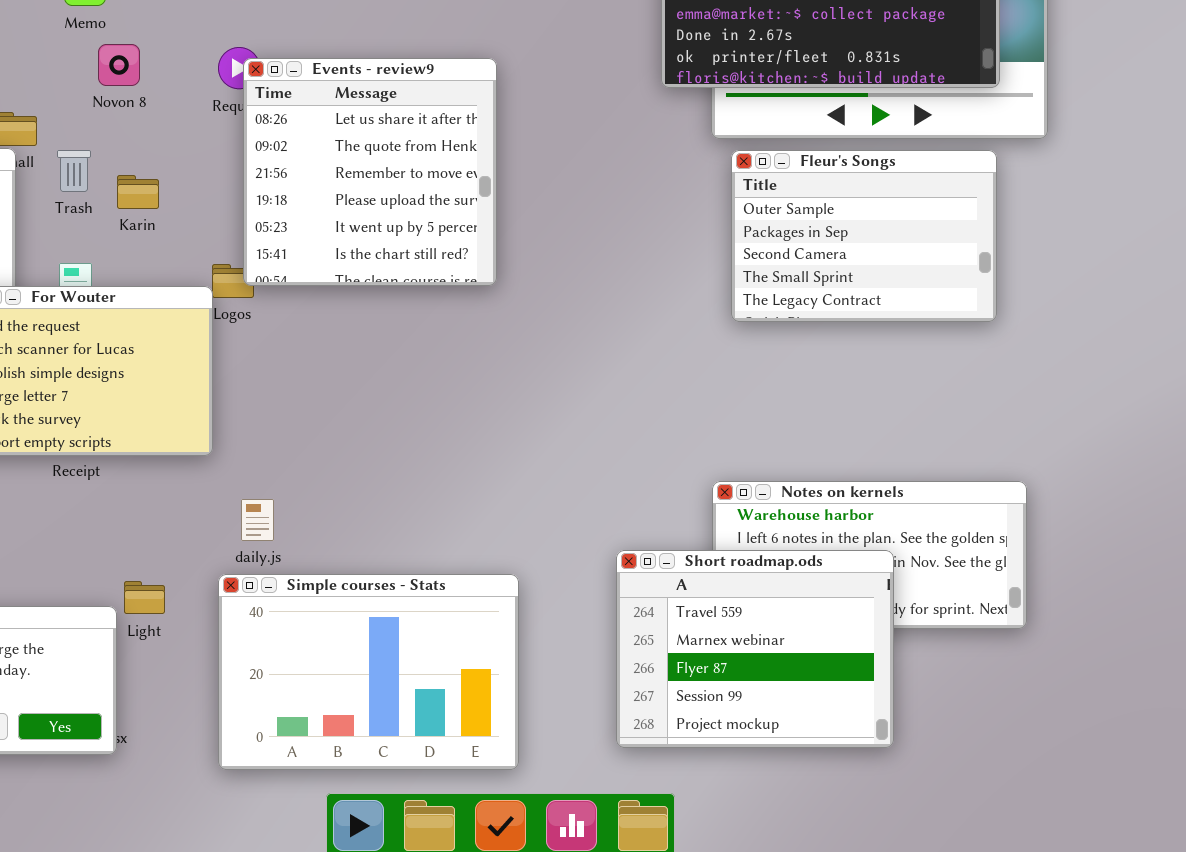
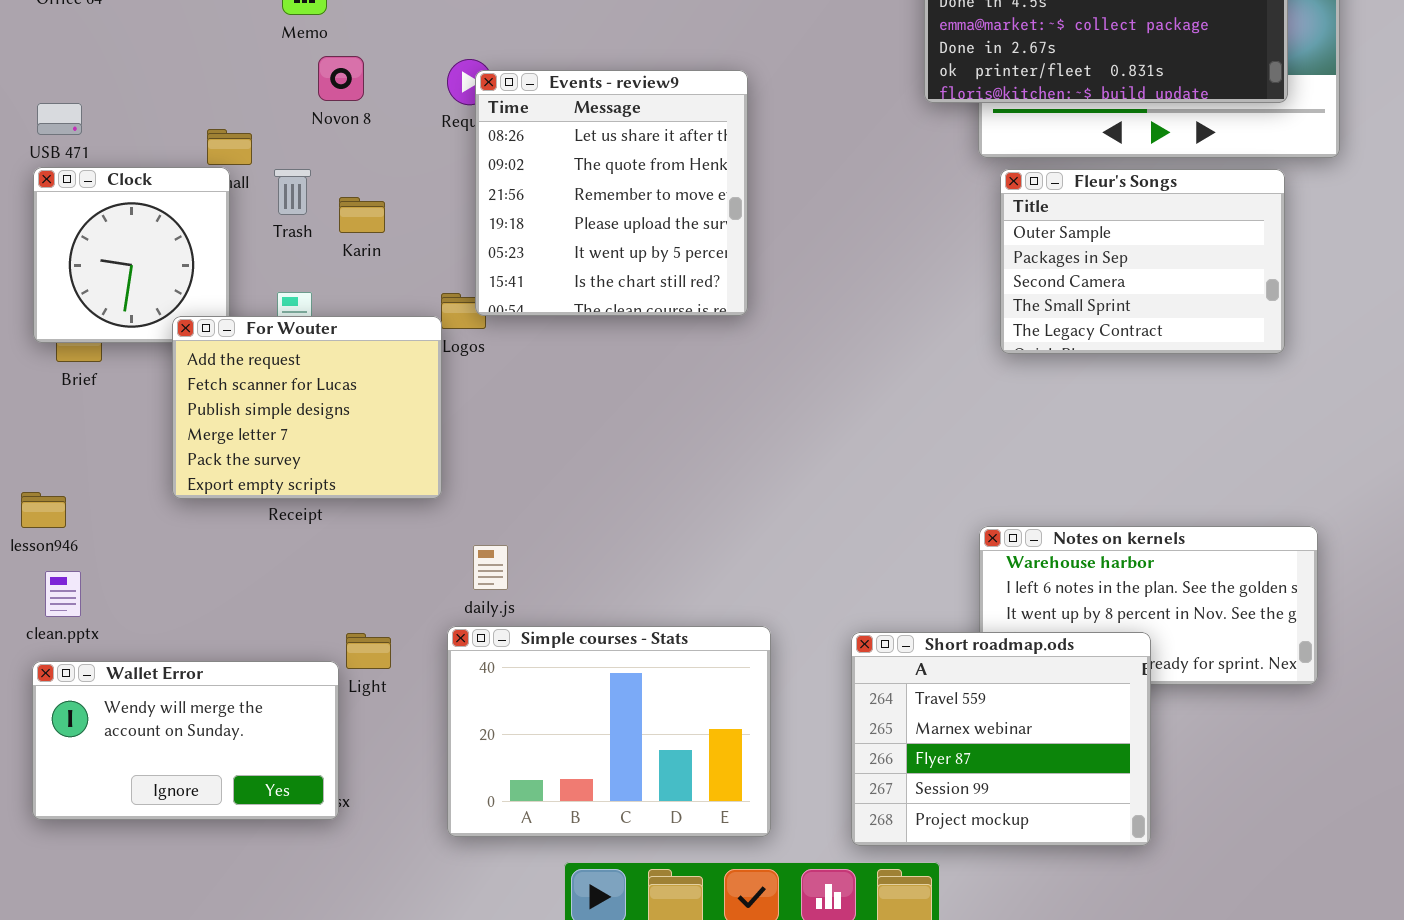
Short roadmap.ods: [616,550,894,748] -> [851,632,1151,846], moved

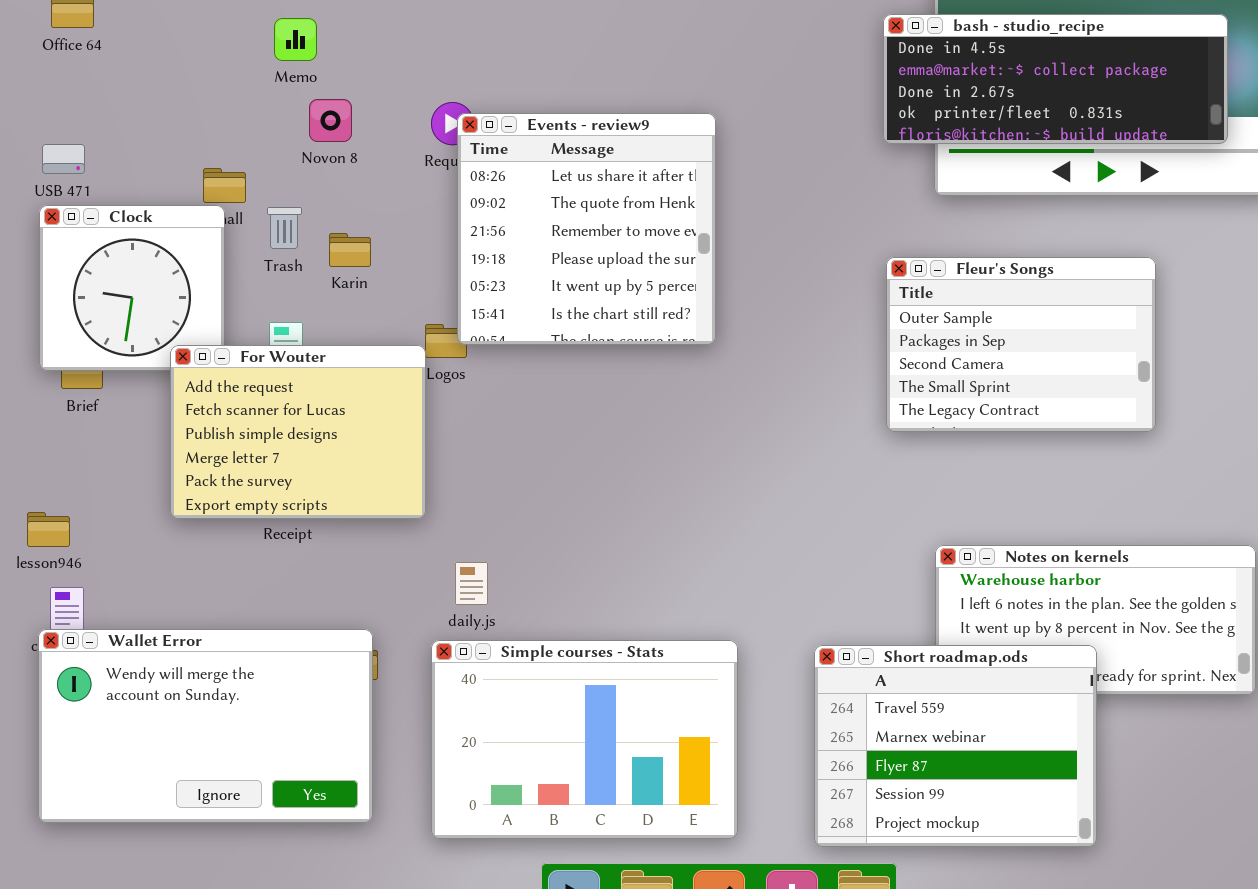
Fleur's Songs: [1000,169,1285,354] -> [886,257,1156,432], moved
Wallet Error: [32,661,339,820] -> [38,629,373,823], resized

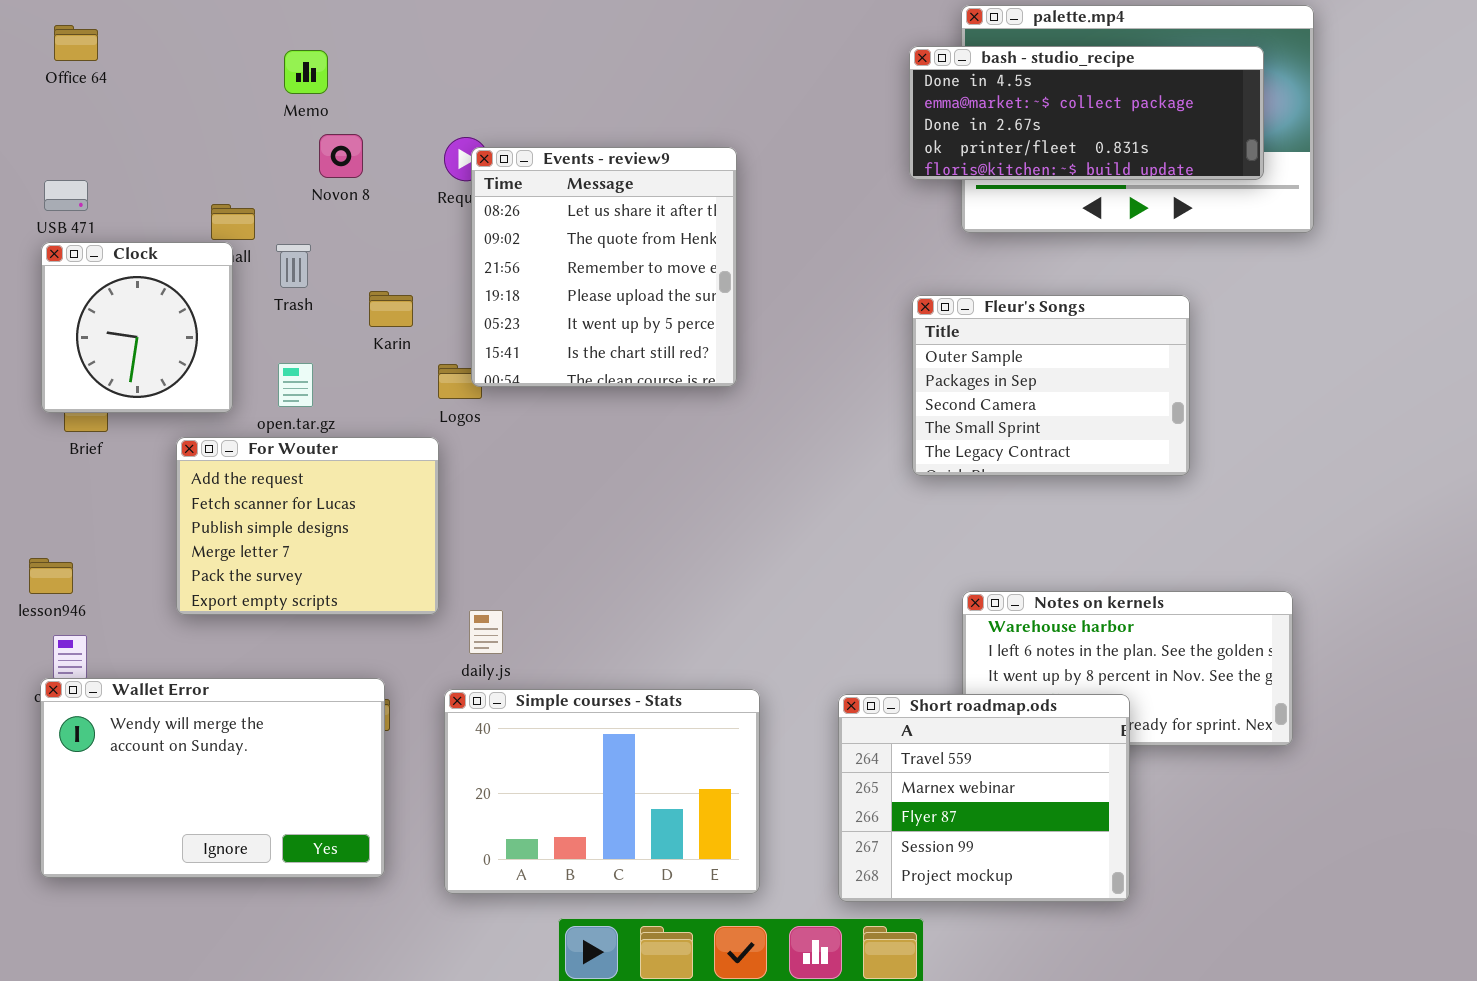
Karin: [329,233,371,267] -> [369,291,413,327], moved
For Wouter: [170,345,426,519] -> [176,437,439,615], moved

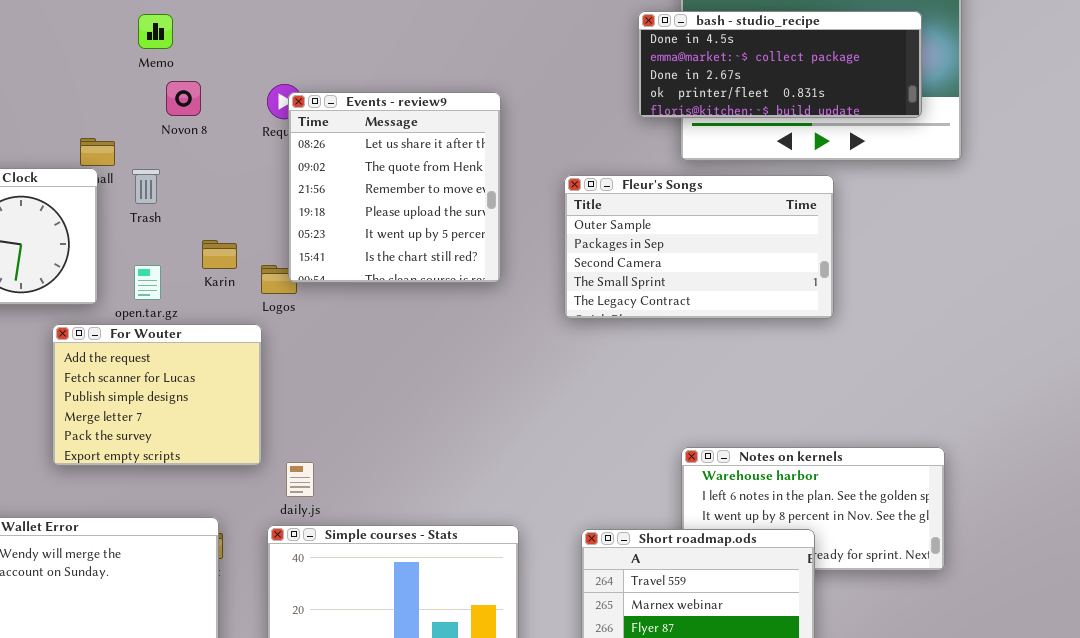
Karin: [369,291,413,327] -> [202,240,237,269], moved
Fleur's Songs: [912,295,1190,476] -> [564,175,834,319], moved, resized

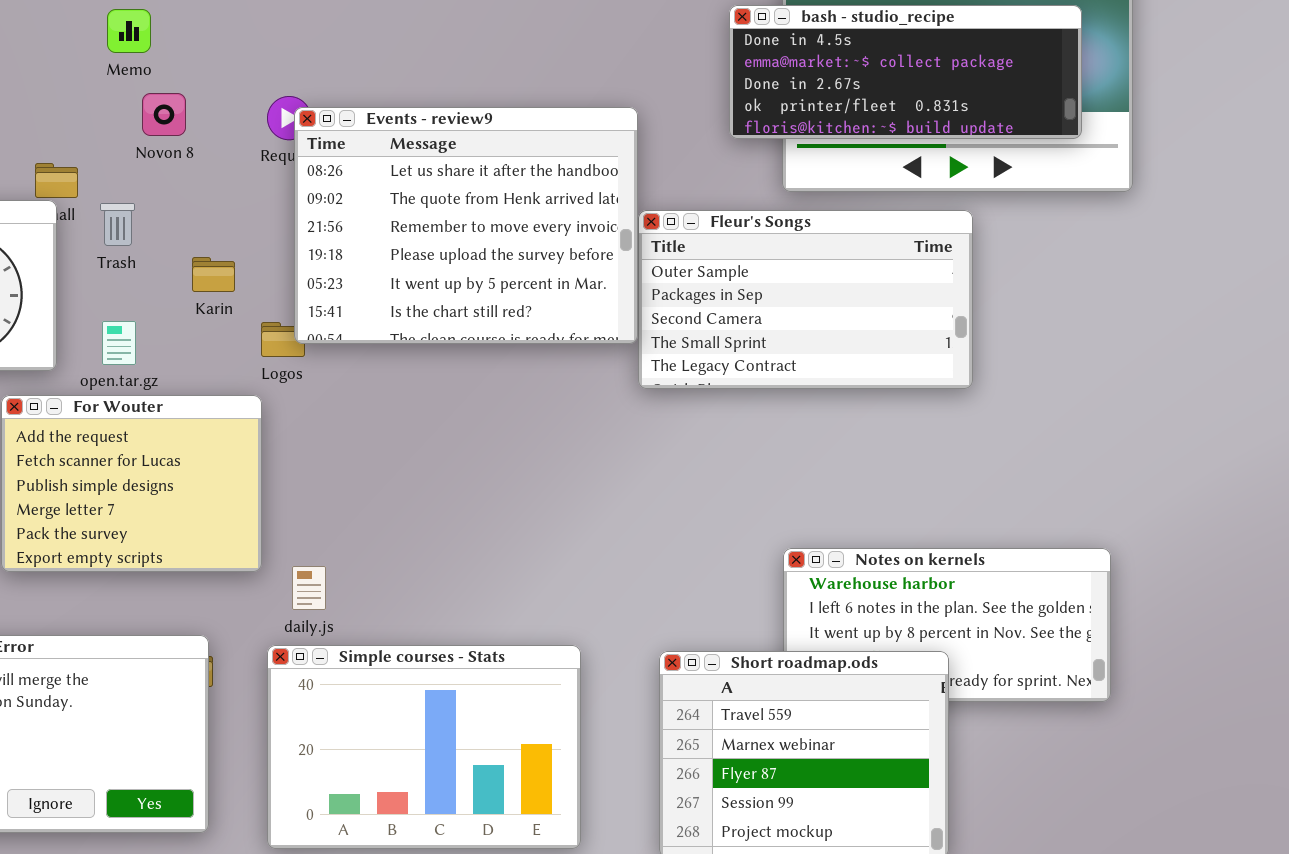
Events - review9: [288,92,501,283] -> [294,107,638,344], resized
Karin: [202,240,237,269] -> [192,257,235,292], moved

